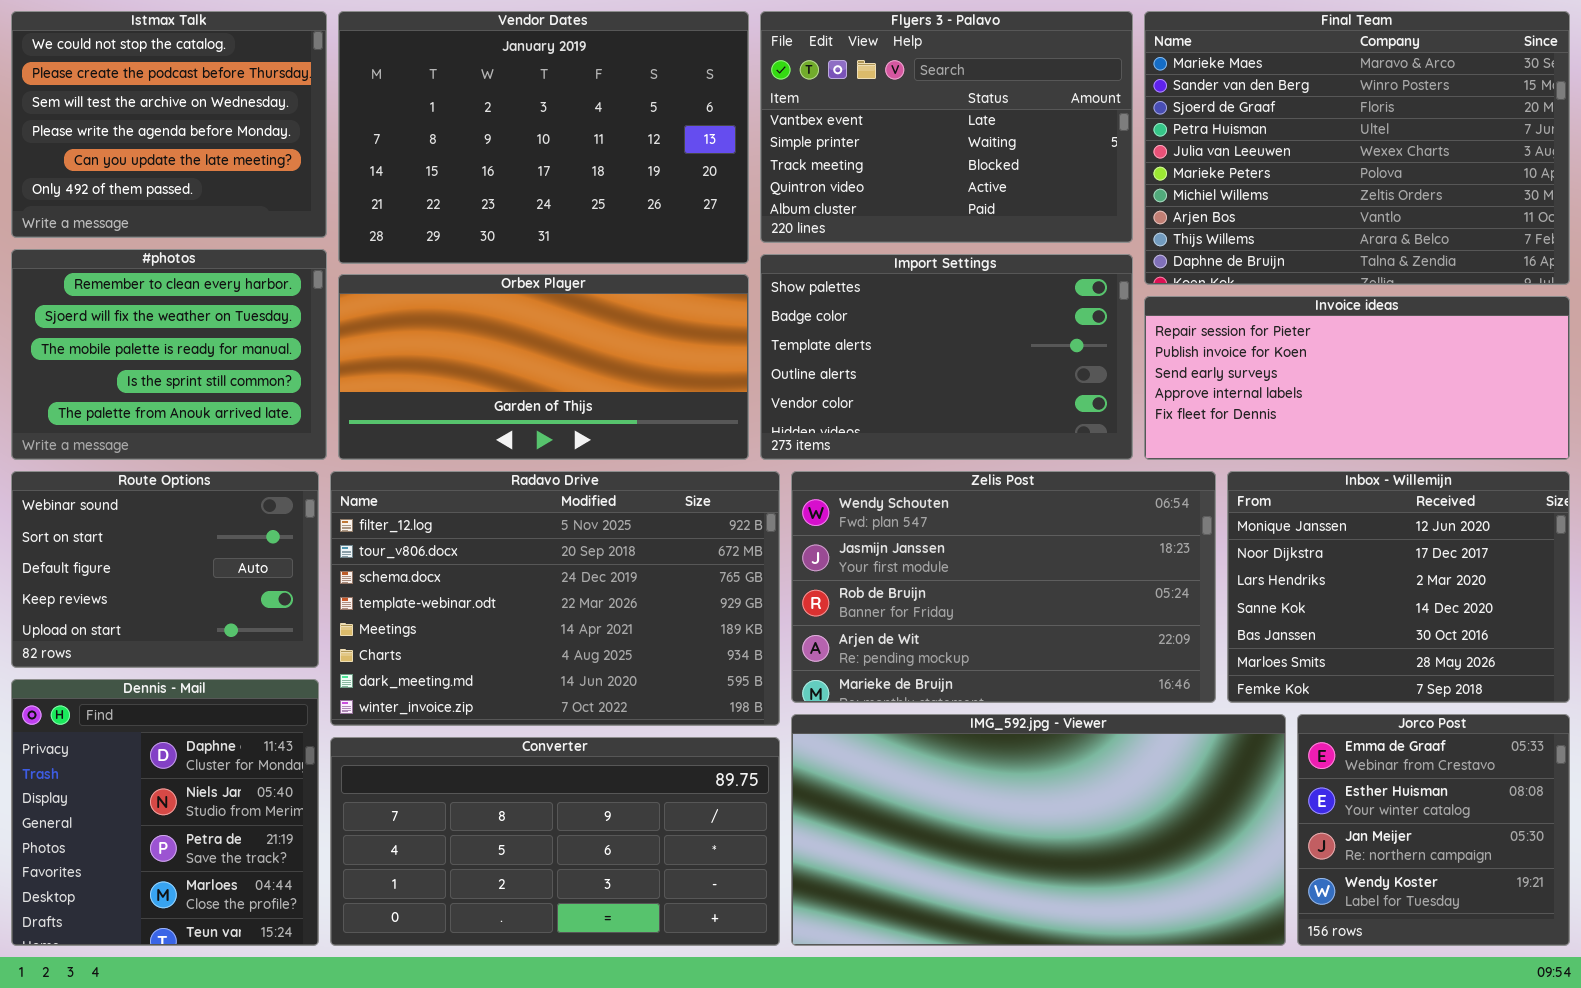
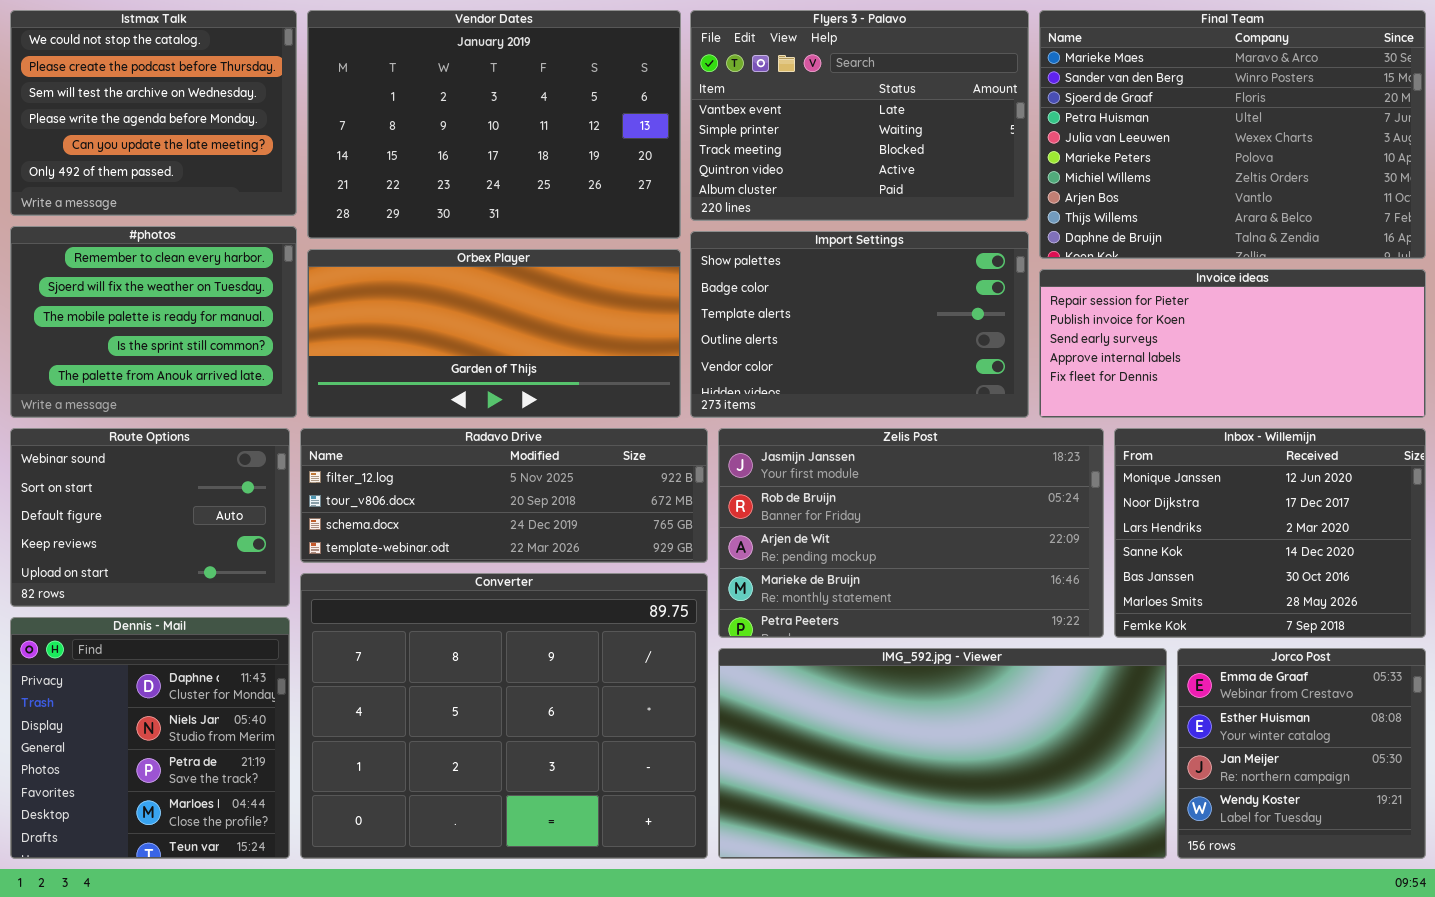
Radavo Drive: [330,471,780,726] -> [300,428,708,563], resized
Zelis Post: [791,471,1216,703] -> [718,428,1104,638], scrolled down 1 row
Converter: [330,737,780,946] -> [300,573,708,859], resized

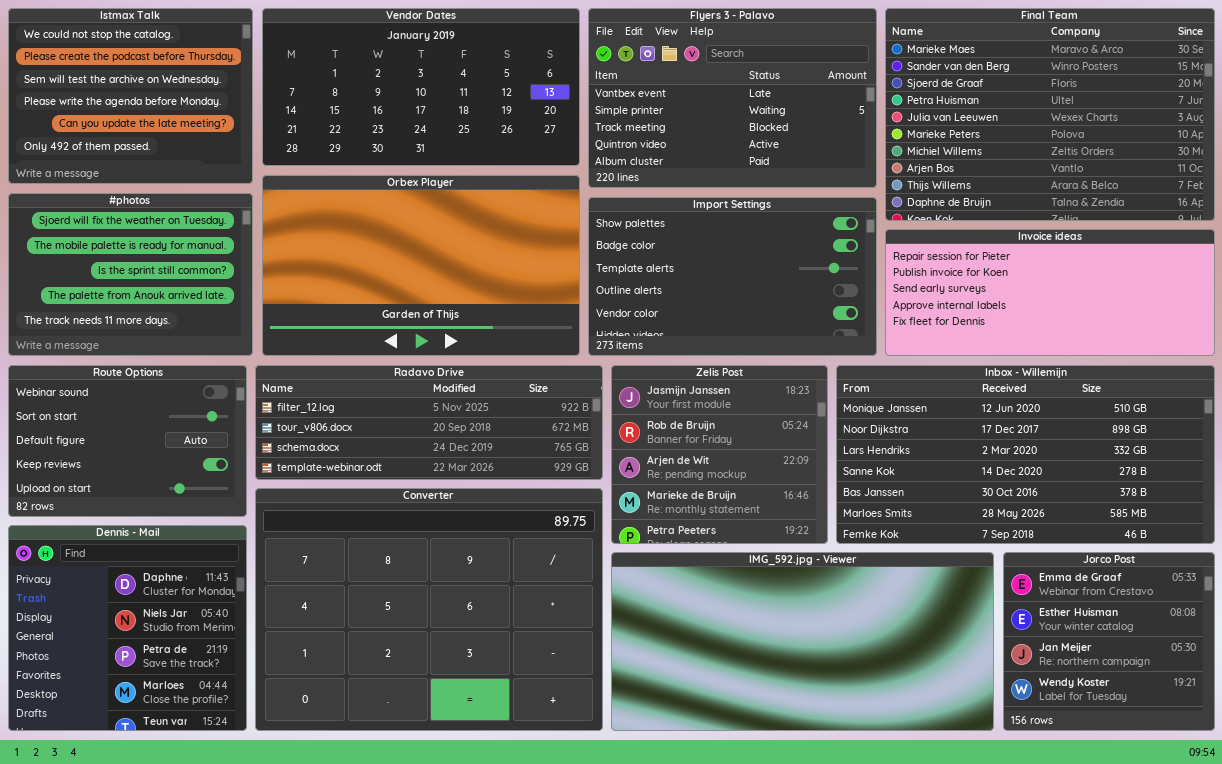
Vendor Dates: [307,10,681,239] -> [262,8,580,166], resized
#photos: [10,226,297,418] -> [8,193,253,356], scrolled down 1 row
Orbex Player: [307,249,681,418] -> [262,175,580,356], resized
Zelis Post: [718,428,1104,638] -> [611,365,828,544], resized
Inbox - Willemijn: [1114,428,1426,638] -> [836,365,1215,544], resized

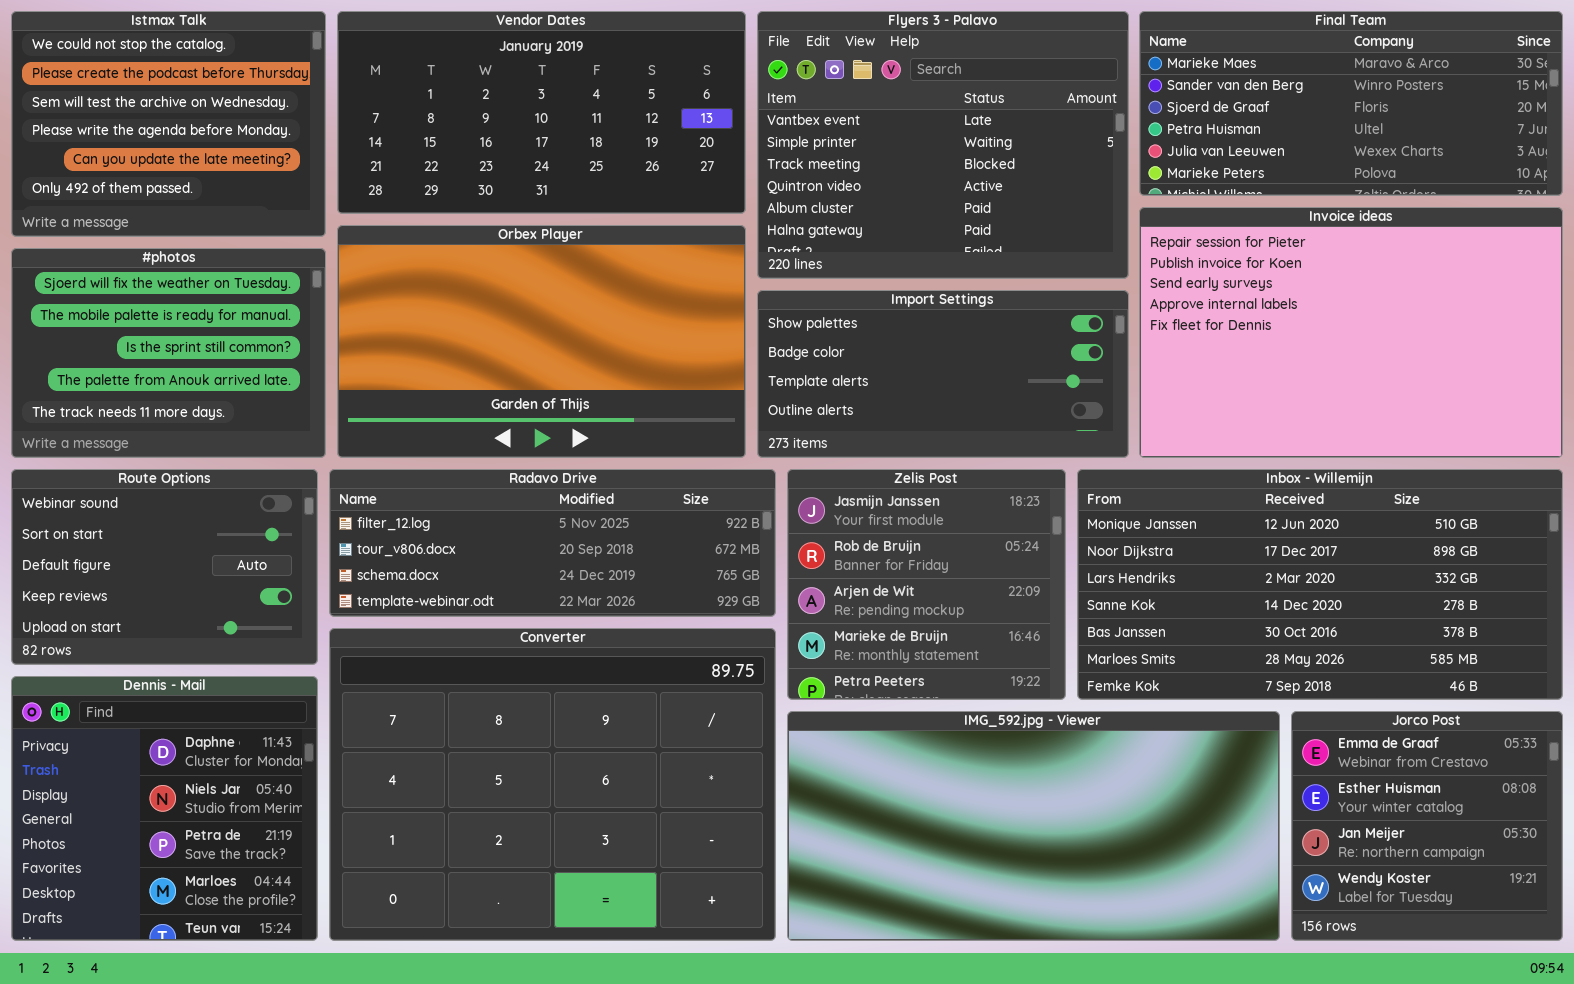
Flyers 3 - Palavo: [588,8,877,188] -> [757,11,1129,279], resized
Final Team: [885,8,1215,221] -> [1139,11,1563,196], resized
Import Settings: [588,197,877,356] -> [757,290,1129,458], resized
Invoice ideas: [885,229,1215,356] -> [1139,207,1563,458], resized

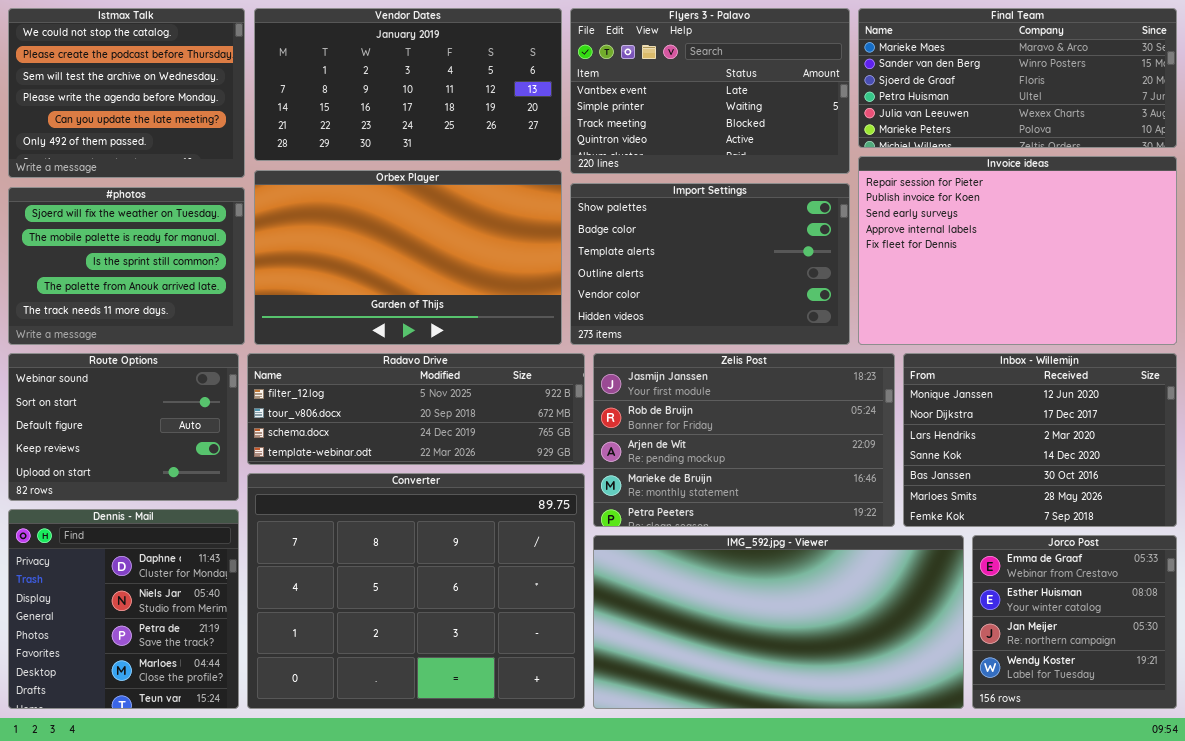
Flyers 3 - Palavo: [757,11,1129,279] -> [570,8,850,174], resized
Import Settings: [757,290,1129,458] -> [570,183,850,345], resized
Zelis Post: [787,469,1066,700] -> [593,353,895,527], resized
Inbox - Willemijn: [1077,469,1563,700] -> [903,353,1177,527], resized

